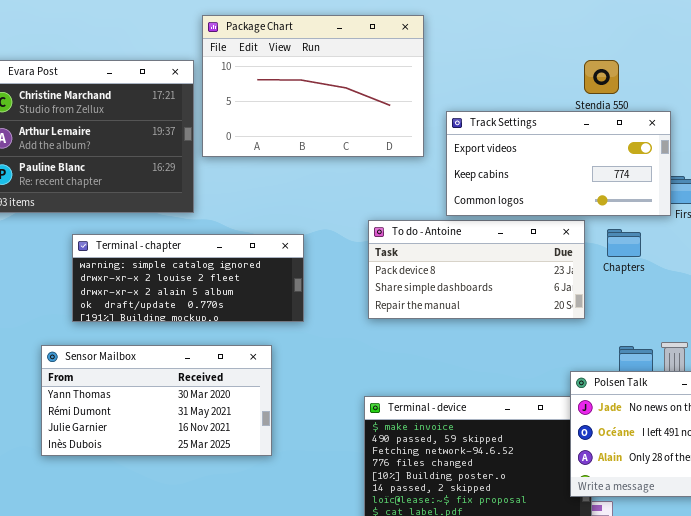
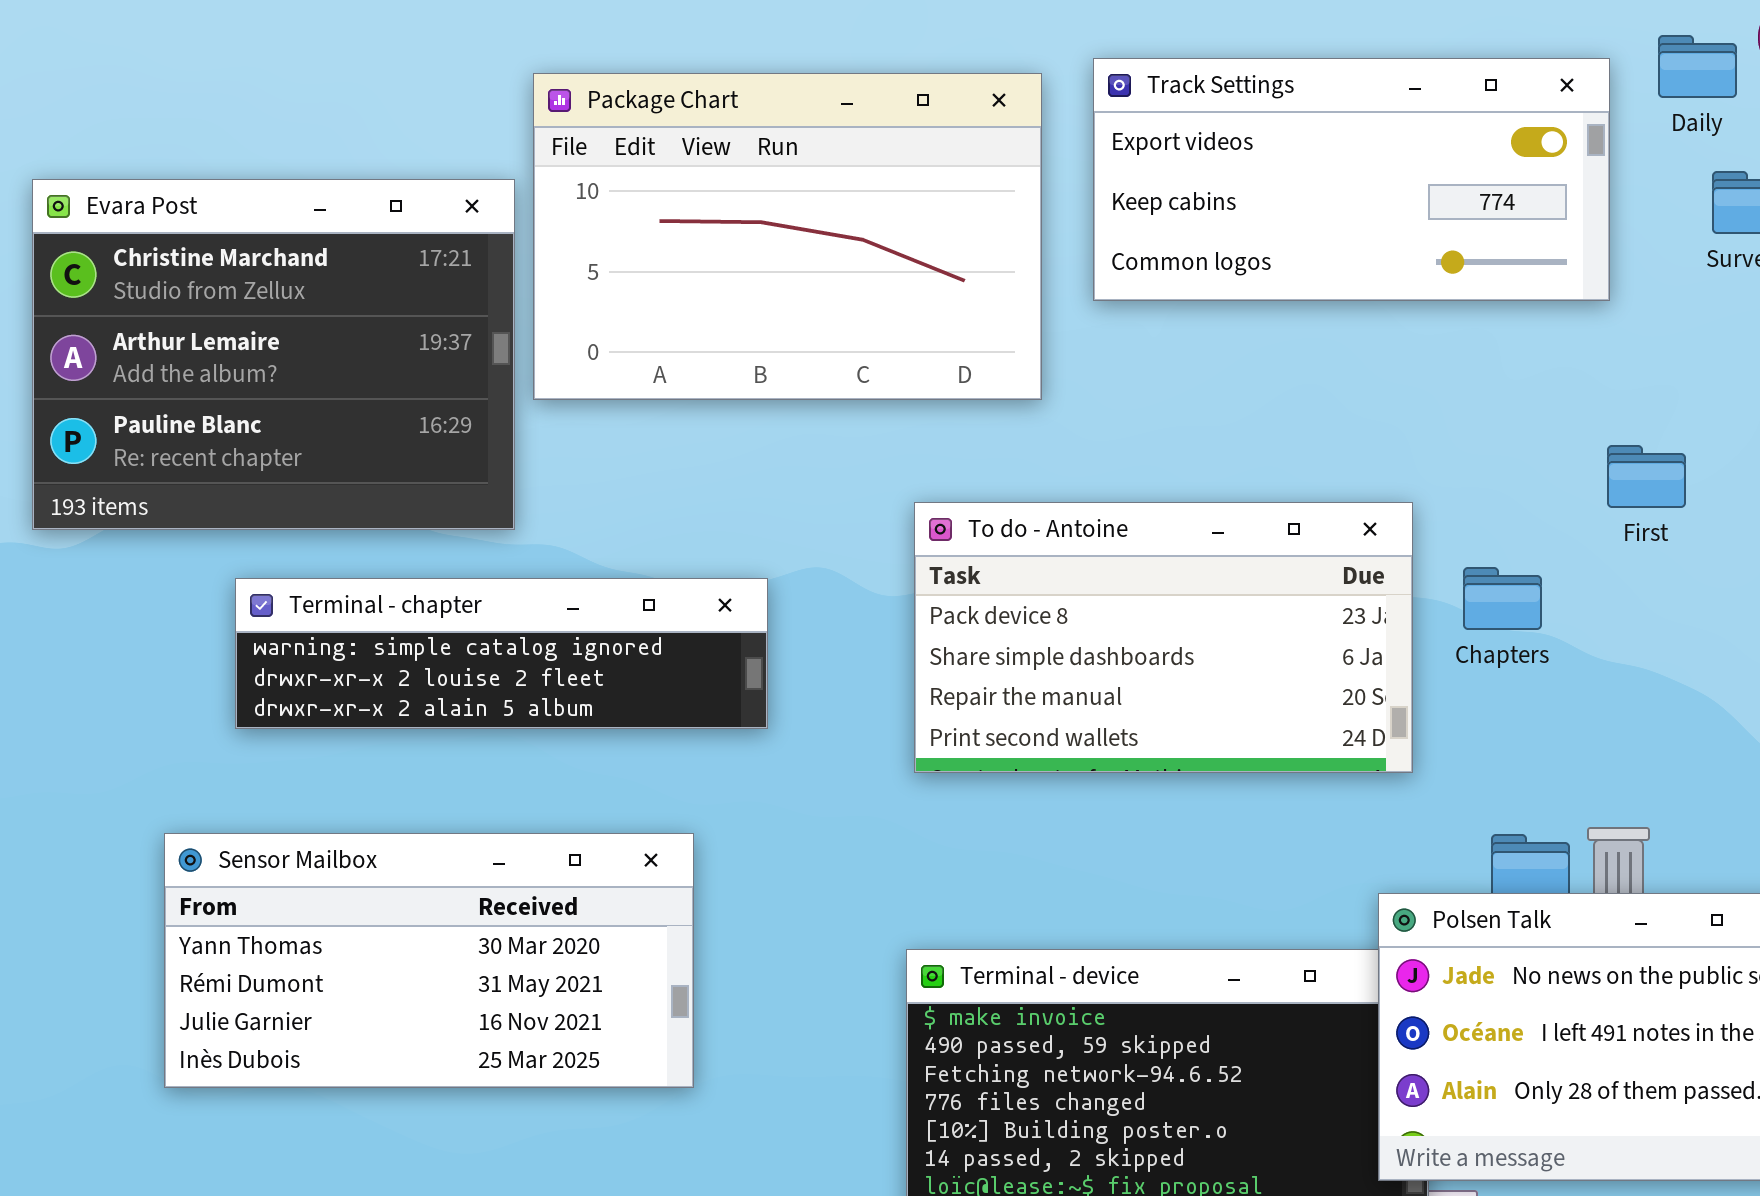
Track Settings: [446,111,671,216] -> [1093,58,1610,301], moved
To do - Antoine: [368,220,585,319] -> [914,502,1413,773], resized
Terminal - chapter: [72,234,304,322] -> [235,578,768,729], resized

